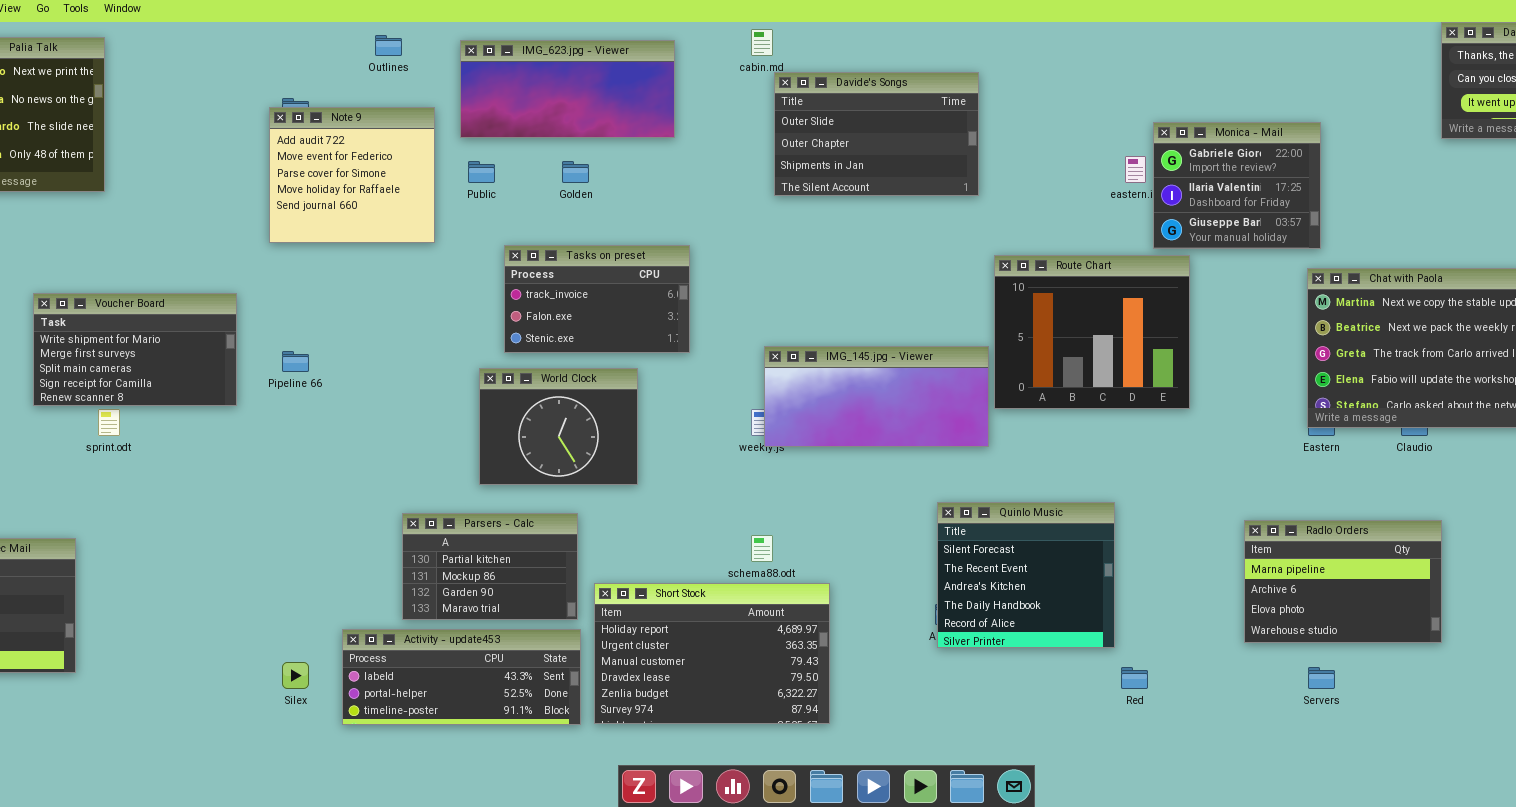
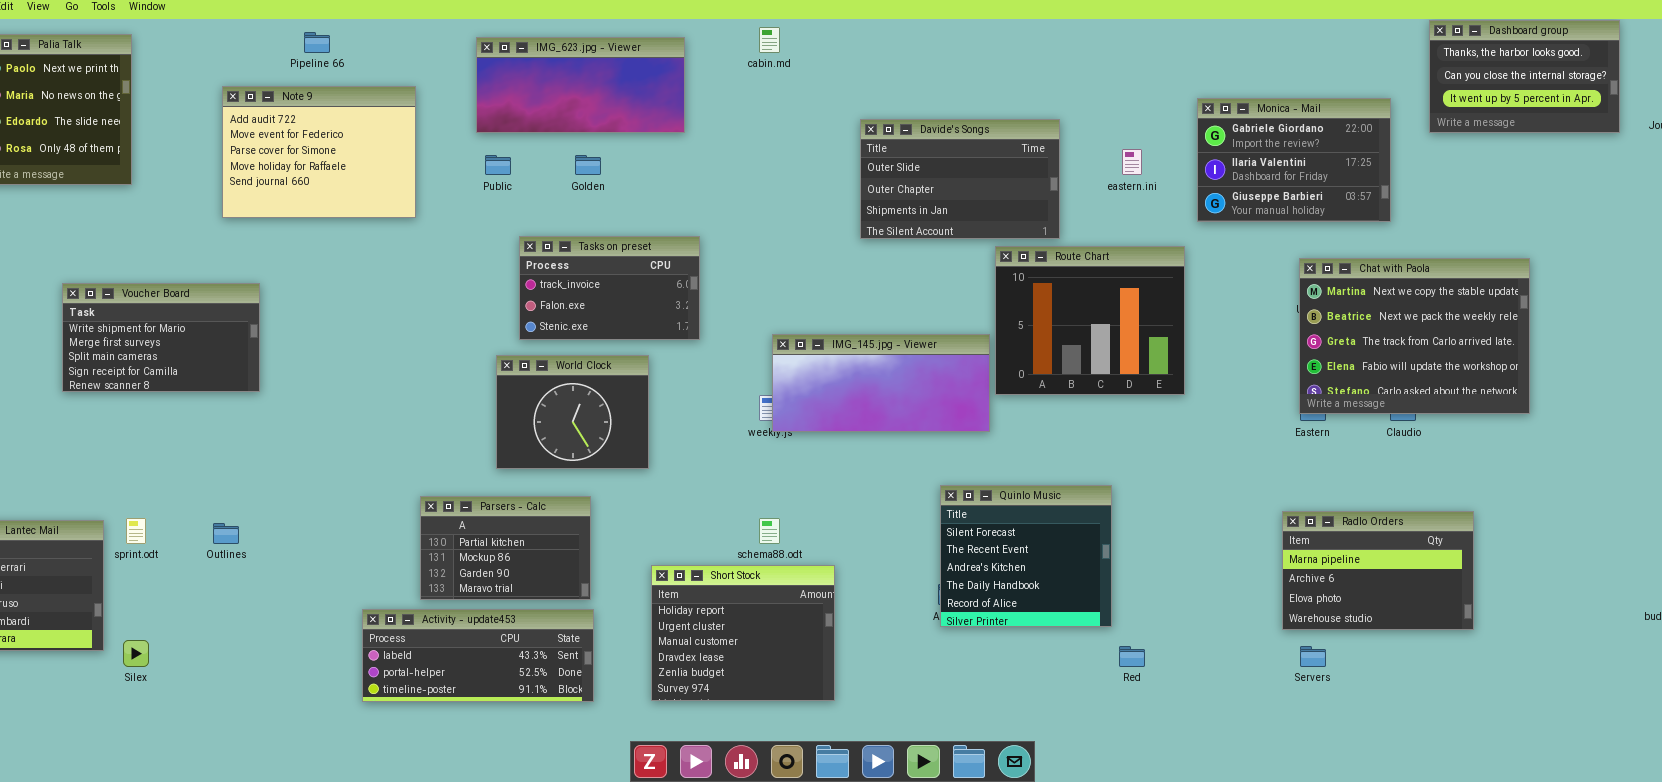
Outlines: [375,35,402,56] -> [213,523,239,544], moved
Davide's Songs: [774,72,979,196] -> [860,119,1060,239], moved
Note 9: [269,107,435,243] -> [222,86,416,218], moved, resized
Monica - Mail: [1153,122,1321,249] -> [1197,98,1391,222], moved, resized
Pipeline 66: [282,351,309,372] -> [304,32,330,53], moved
sprint.odt: [98,409,120,436] -> [126,518,146,544], moved
Radlo Orders: [1244,520,1442,643] -> [1282,511,1474,630], moved
Short Stock: [594,583,830,724] -> [651,565,835,701], resized
Silex: [282,662,309,689] -> [123,640,149,667], moved

